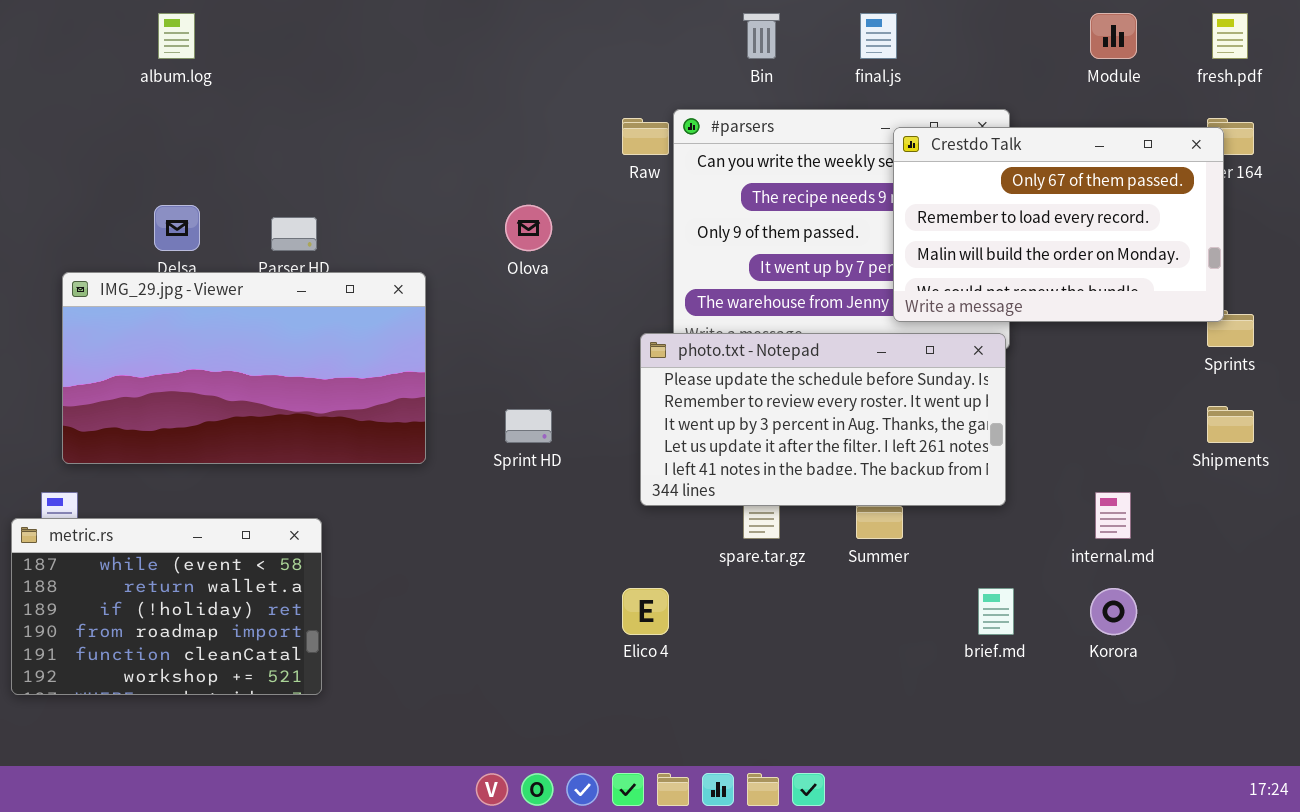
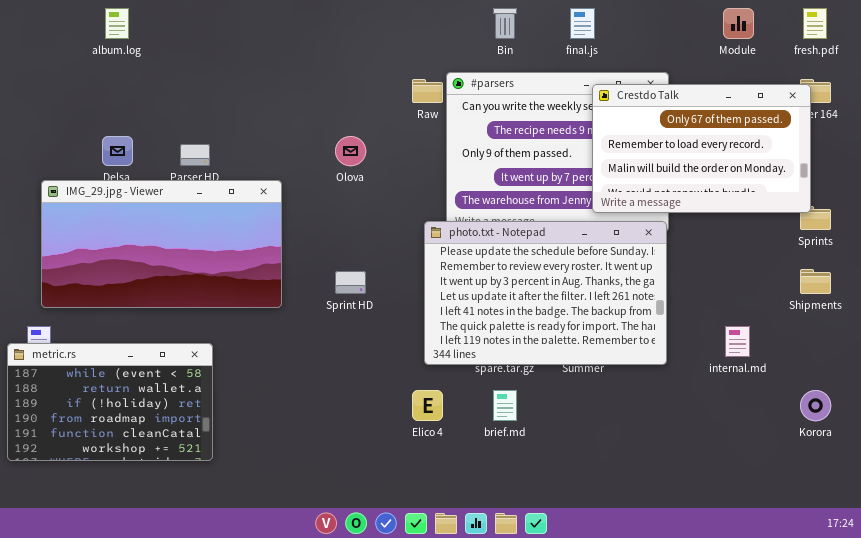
photo.txt - Notepad: [640,333,1006,506] -> [424,221,667,365], resized
brief.md: [978,588,1014,635] -> [493,390,517,421], moved
Korora: [1090,588,1137,635] -> [800,390,831,421], moved

